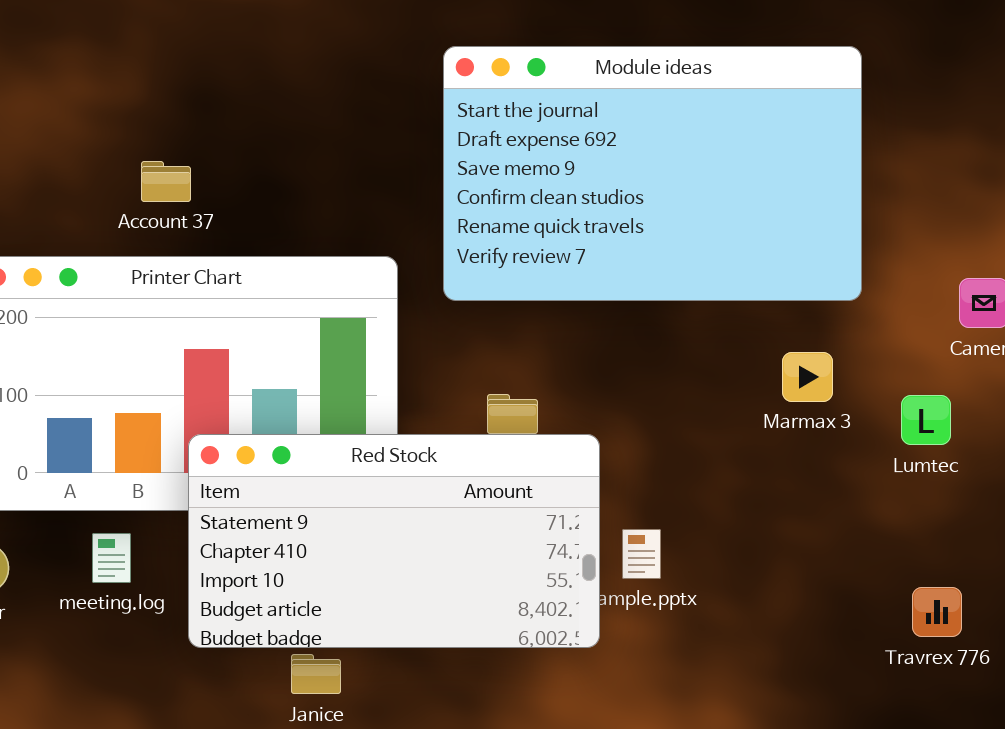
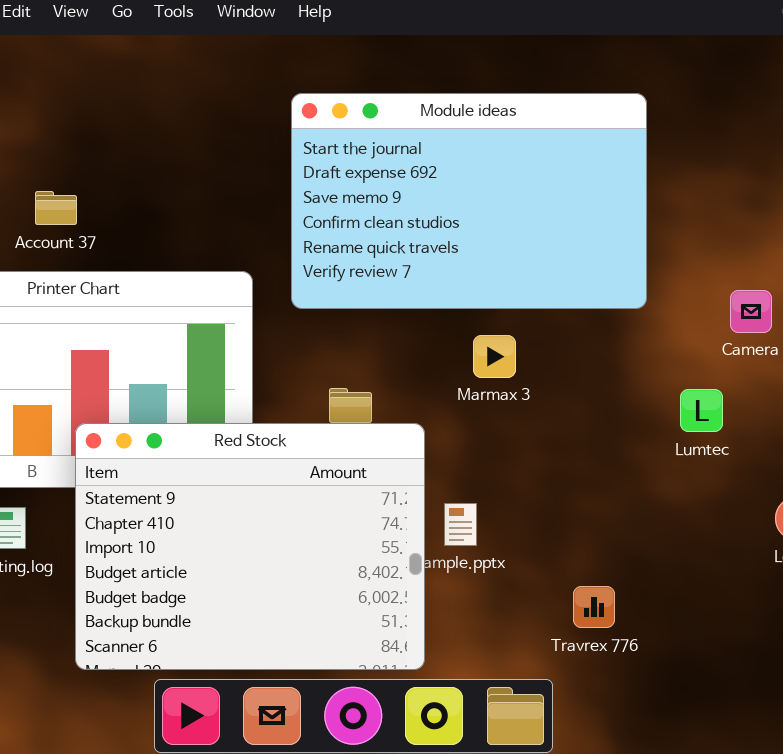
Marmax 3: [782,352,833,402] -> [473,335,516,378], moved
Red Stock: [188,434,600,648] -> [75,423,425,670], resized
Travrex 776: [912,587,962,637] -> [573,586,615,628], moved

